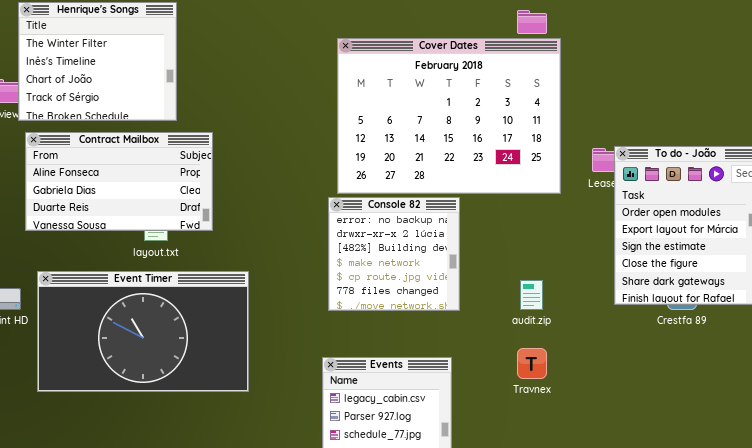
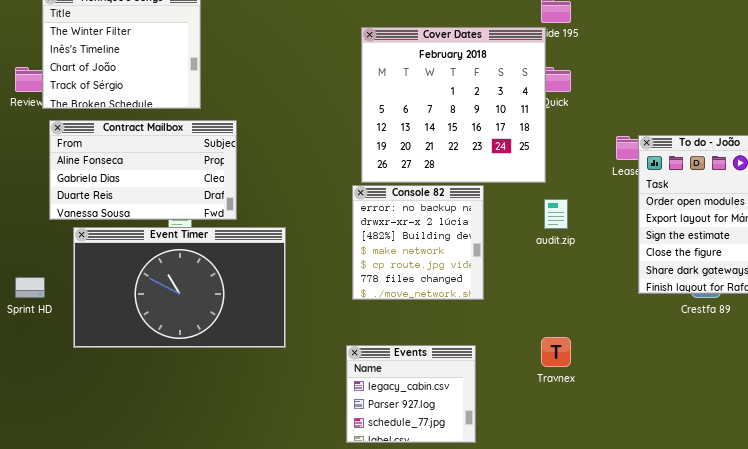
Cover Dates: [337,38,561,194] -> [361,27,546,183], resized
Event Timer: [37,271,249,392] -> [73,227,286,348], moved
audit.zip: [520,280,543,310] -> [544,199,568,229], moved

